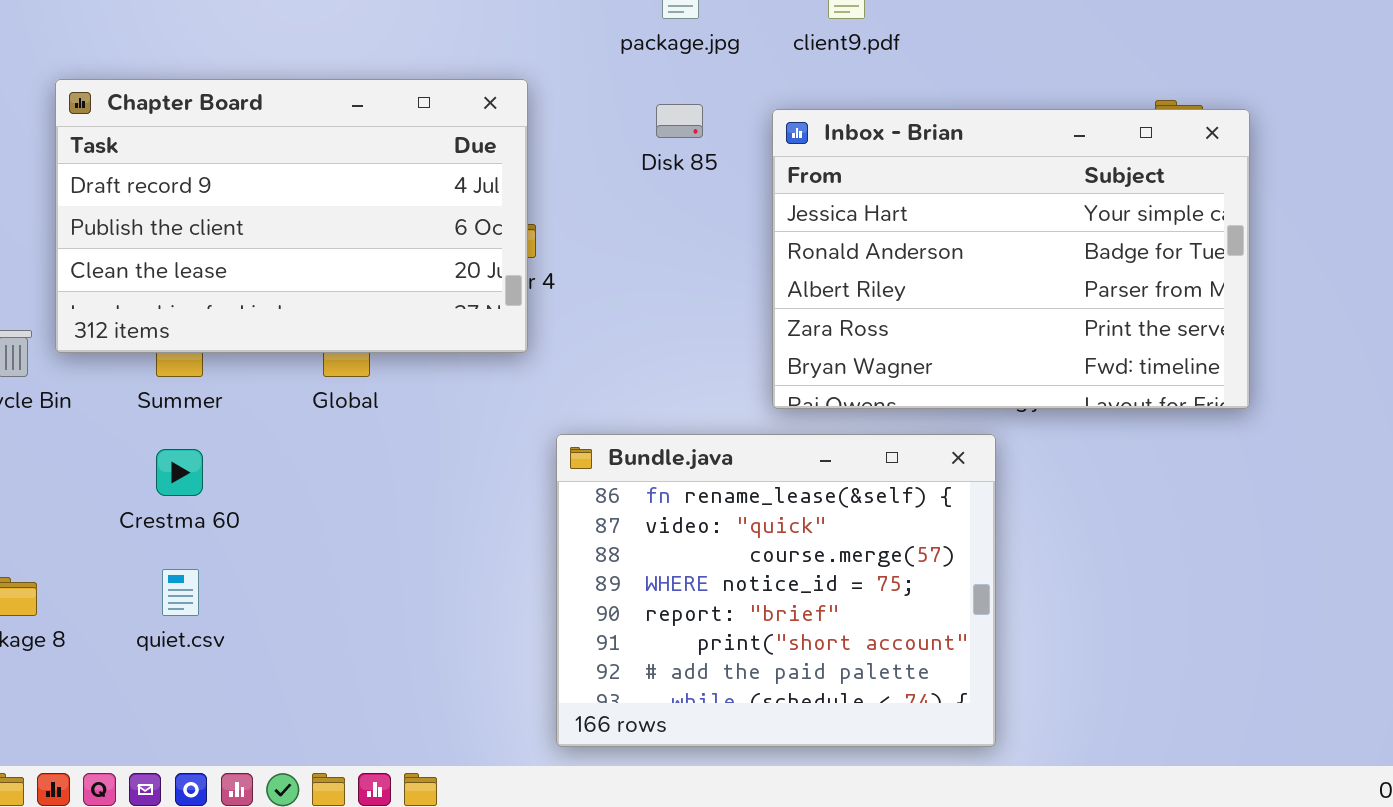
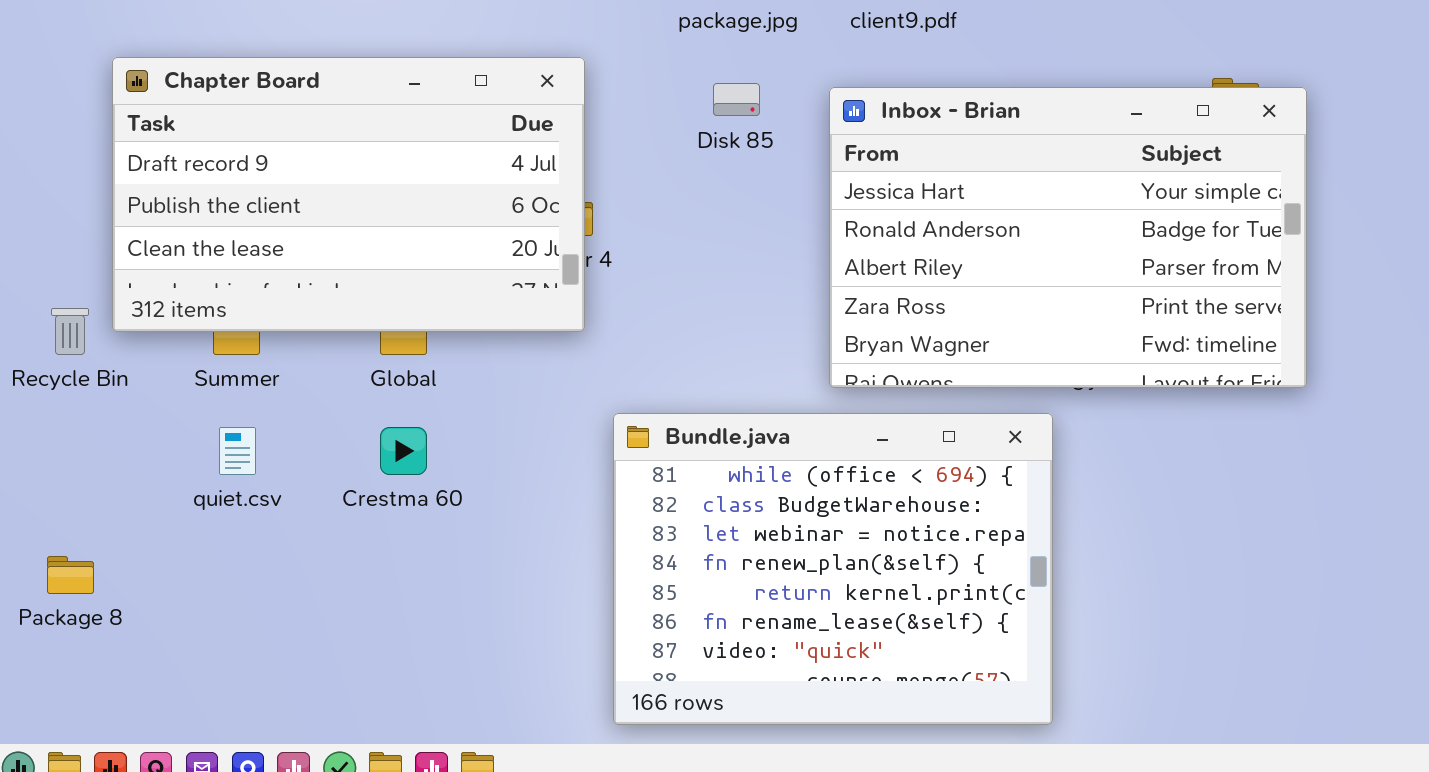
Bundle.java: [556,434,996,747] -> [613,413,1053,725], scrolled up 5 rows
Crestma 60: [156,449,203,496] -> [380,427,427,475], moved
quiet.csv: [162,569,199,616] -> [219,427,256,475], moved

